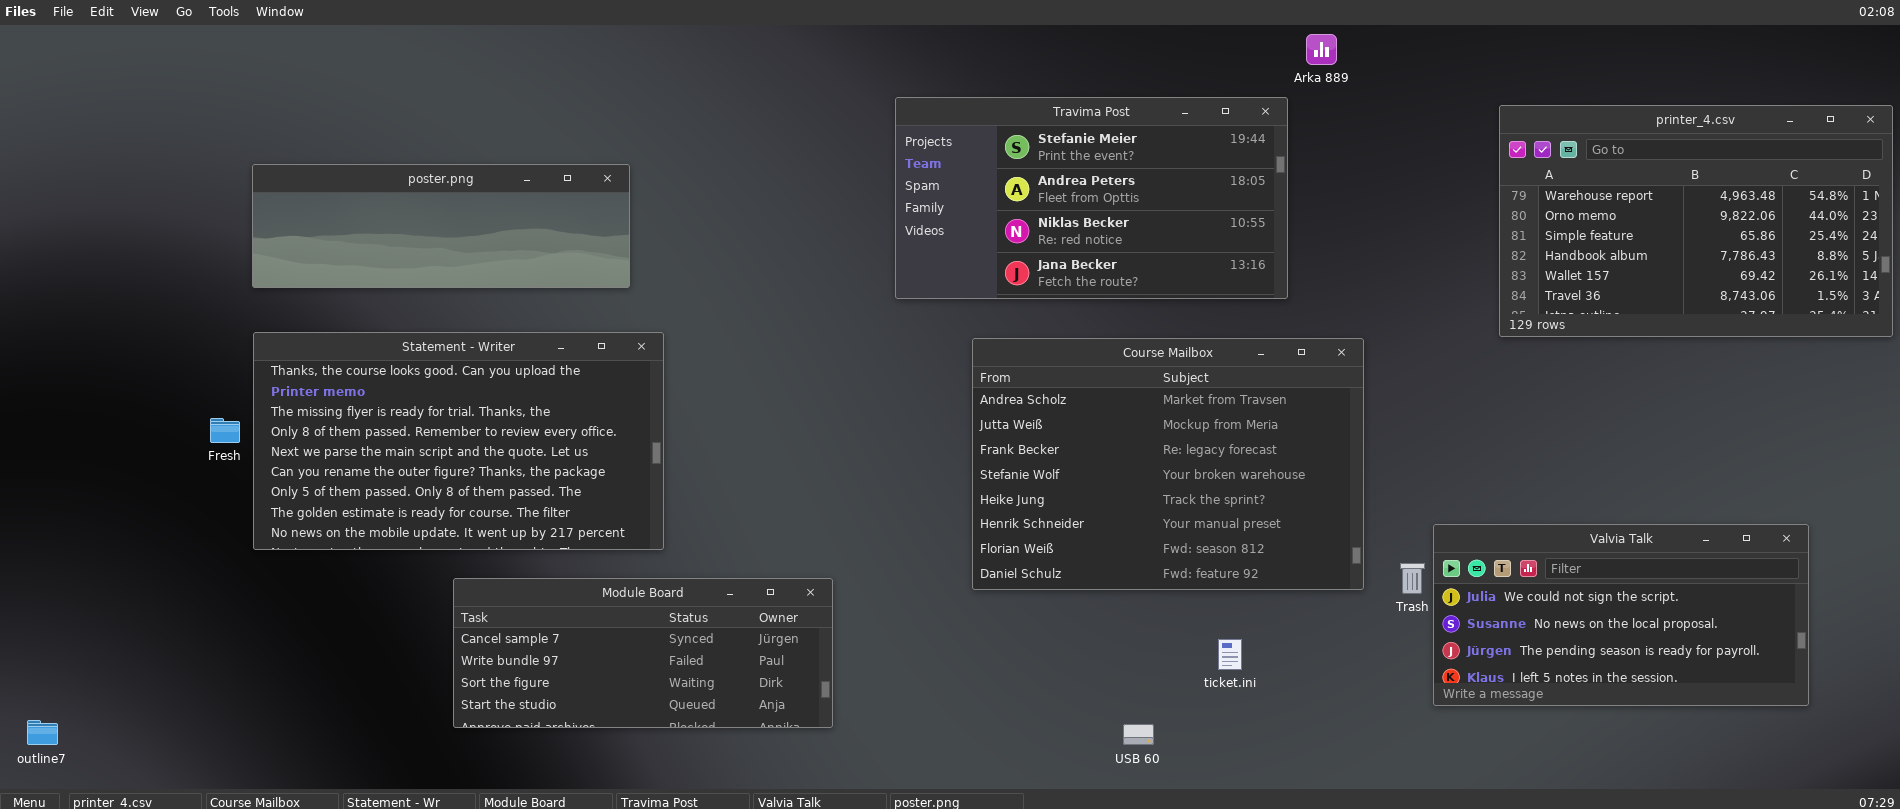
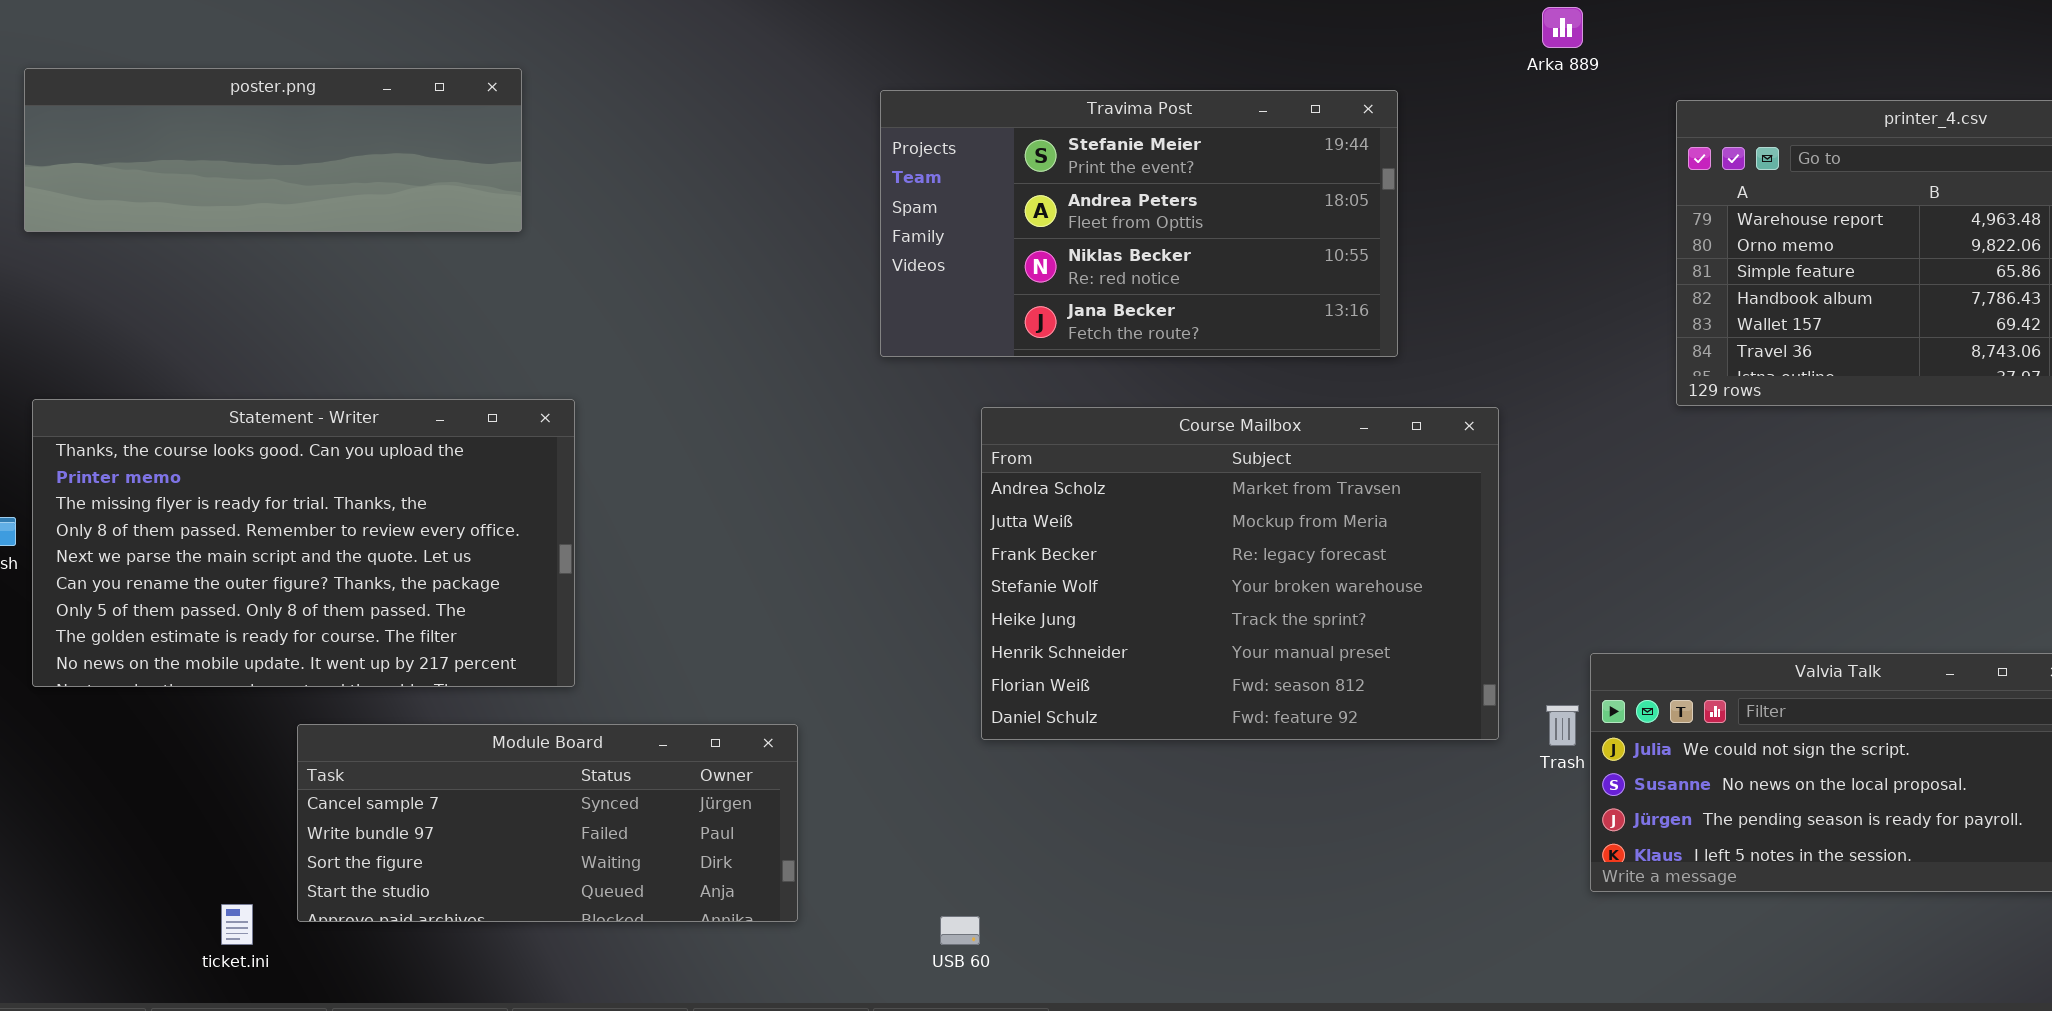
Arka 889: [1306,34,1337,65] -> [1542,7,1583,48], moved
poster.png: [252,164,630,288] -> [24,68,522,232], moved
ticket.ini: [1218,639,1242,670] -> [221,904,253,945], moved
USB 60: [1123,724,1154,745] -> [940,916,980,945], moved

